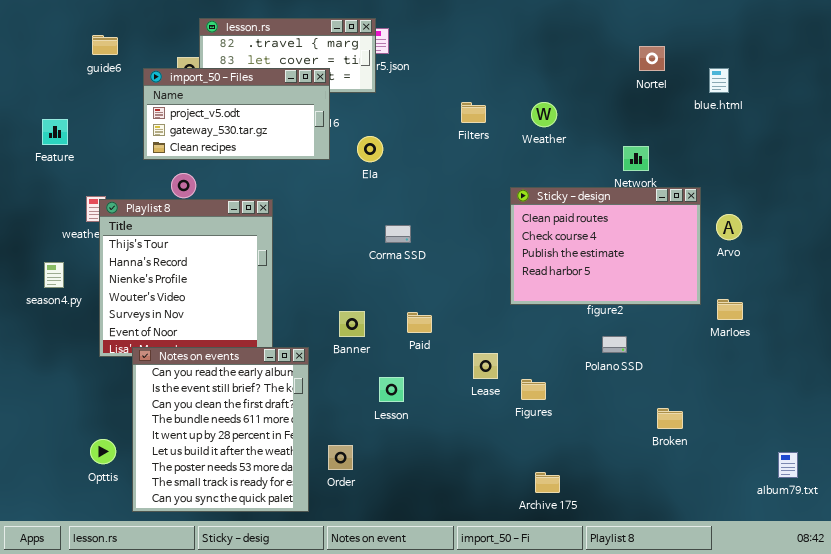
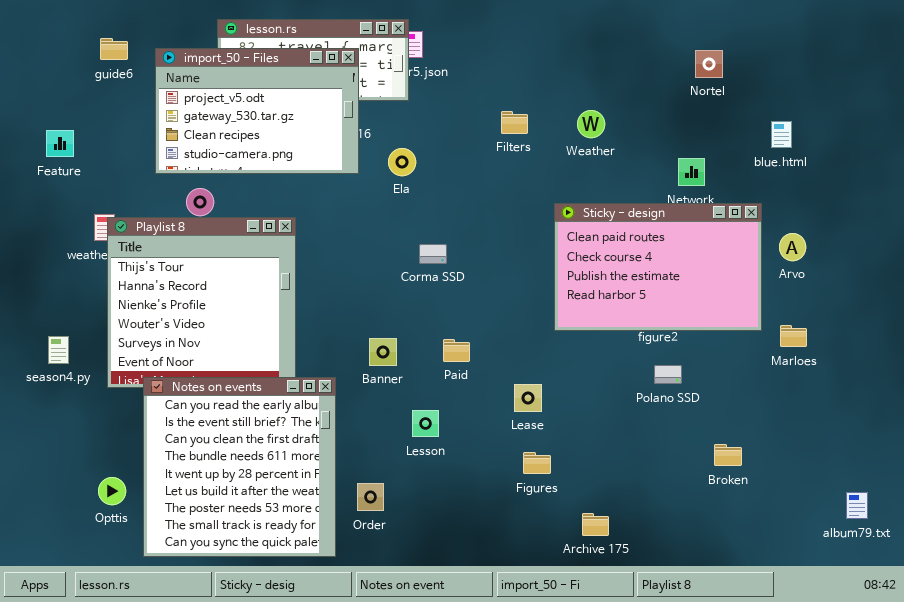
import_50 - Files: [143,68,330,160] -> [155,48,359,174], resized
blue.html: [709,68,729,93] -> [771,121,792,148], moved
season4.py: [44,262,64,288] -> [48,336,69,364], moved
Figures: [521,379,546,400] -> [523,452,551,474], moved

